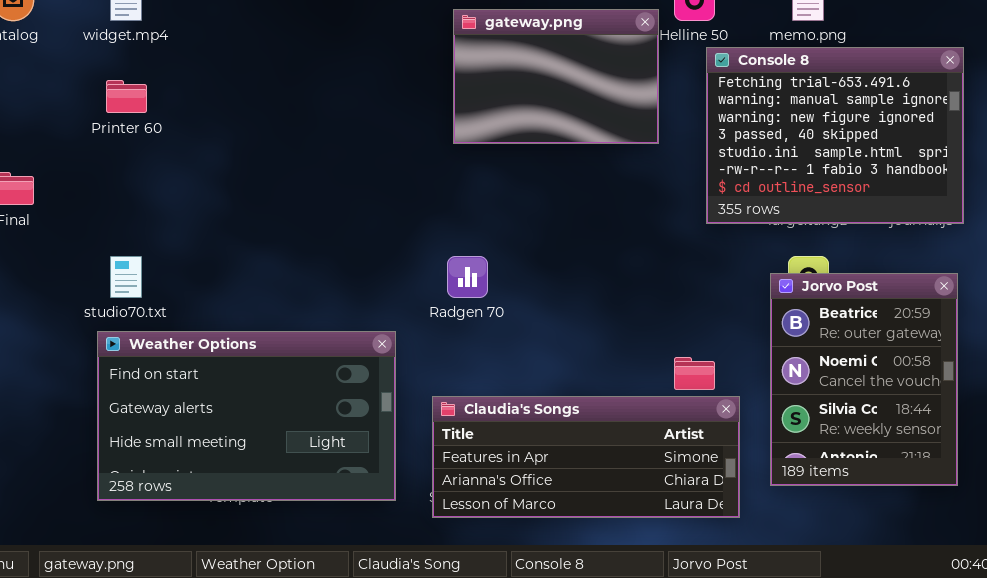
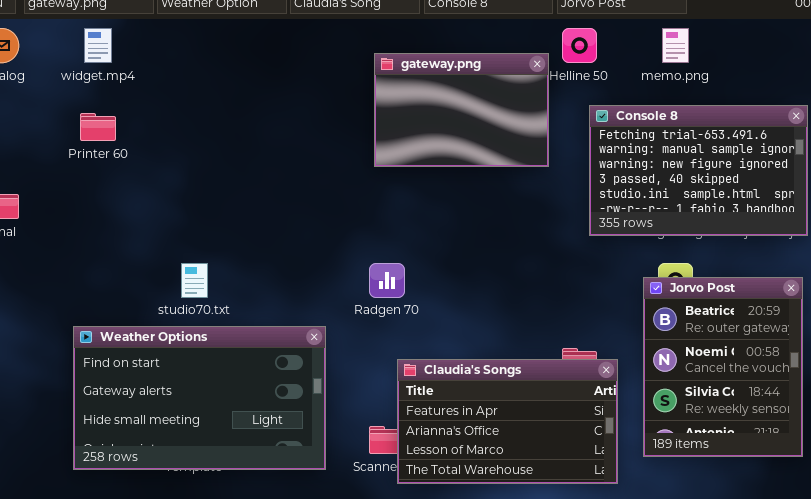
Console 8: [706,47,964,224] -> [589,105,808,236], resized
studio70.txt: [110,256,142,298] -> [181,263,208,298], moved
Claudia's Songs: [432,396,740,518] -> [397,359,618,484], resized

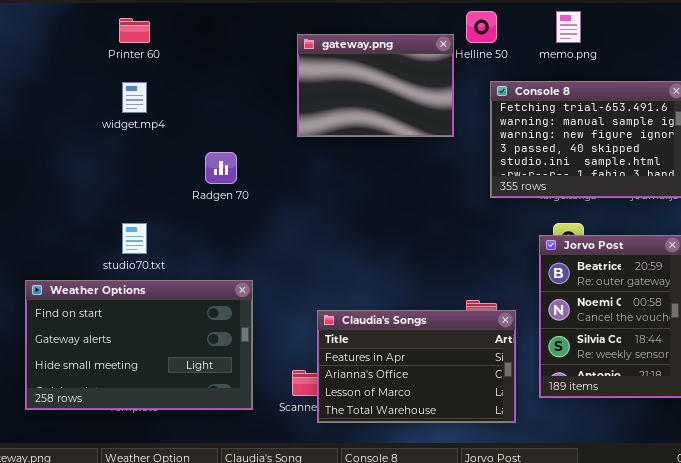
widget.mp4: [84,28,112,63] -> [122,82,147,113], moved
Printer 60: [80,113,116,141] -> [119,18,150,43], moved
Radgen 70: [369,263,405,298] -> [205,152,237,184], moved

